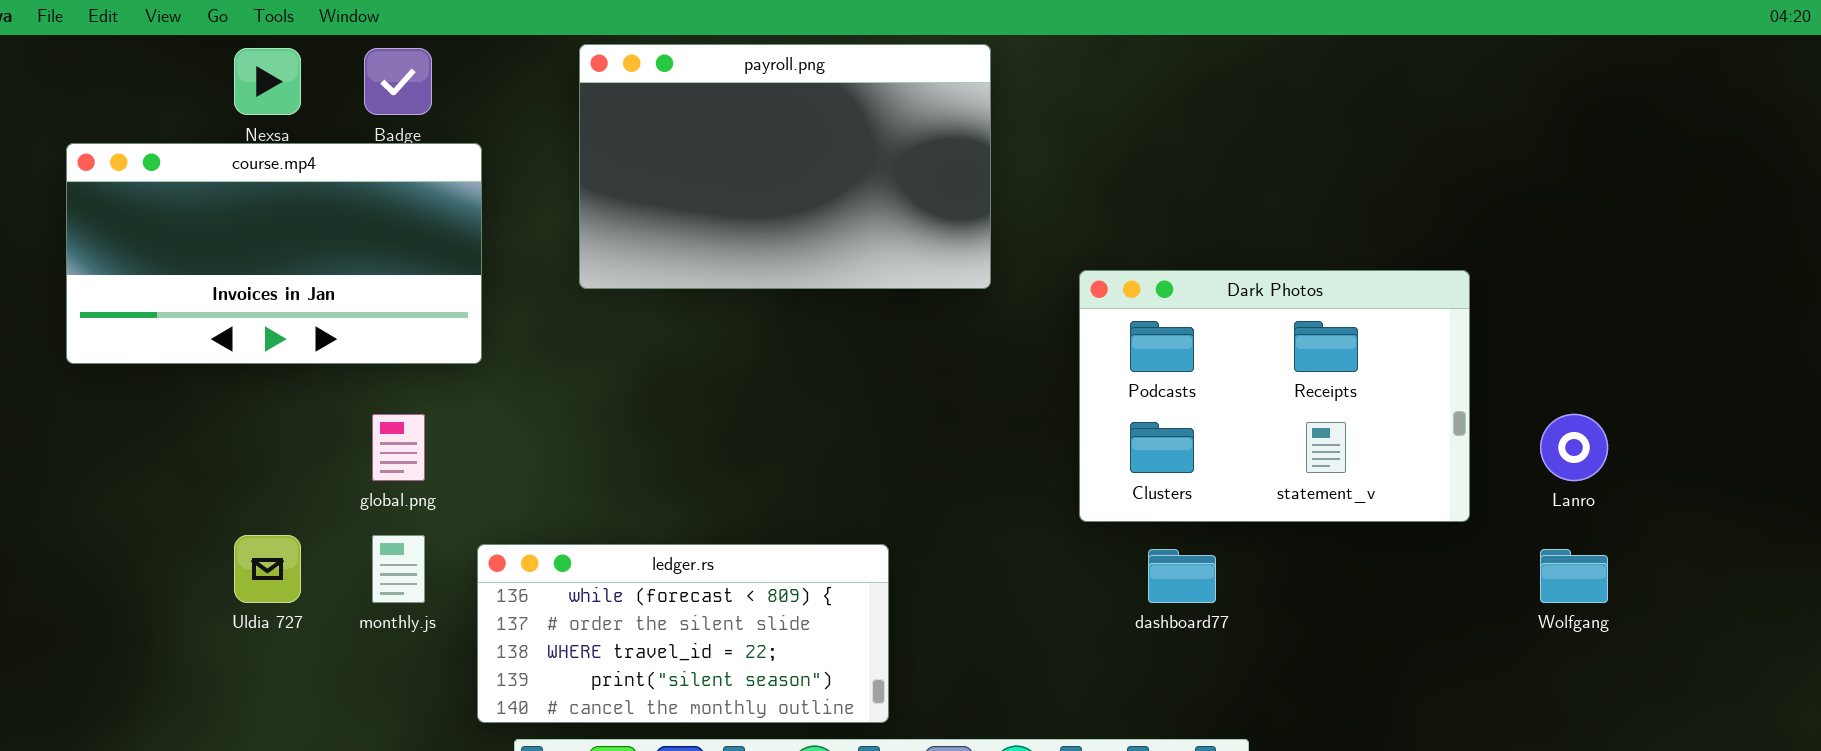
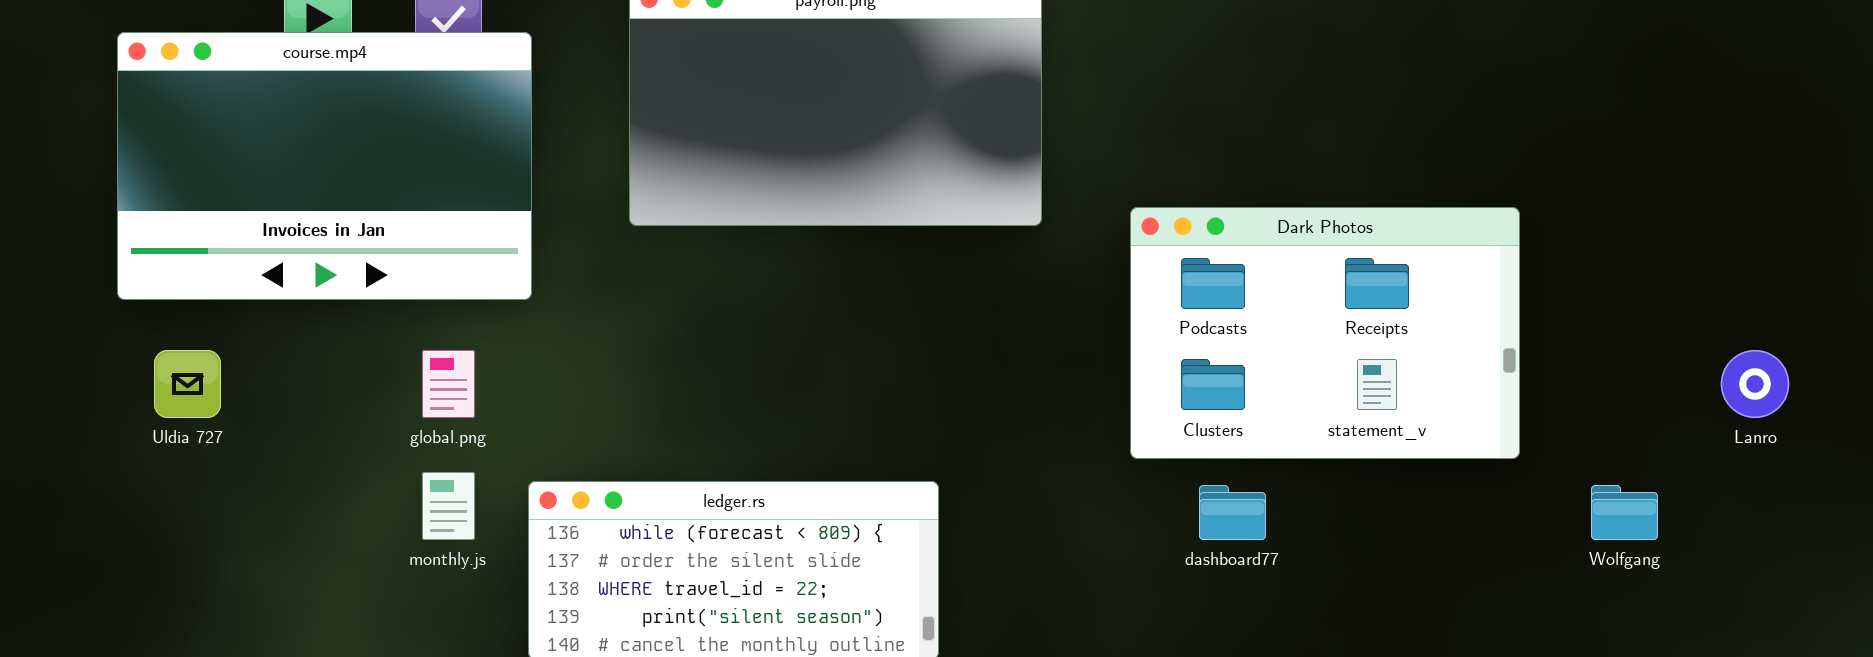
course.mp4: [66,143,482,364] -> [117,32,532,300], resized
Lanro: [1540,414,1608,481] -> [1721,350,1789,418], moved
Uldia 727: [234,535,301,603] -> [154,350,221,418], moved

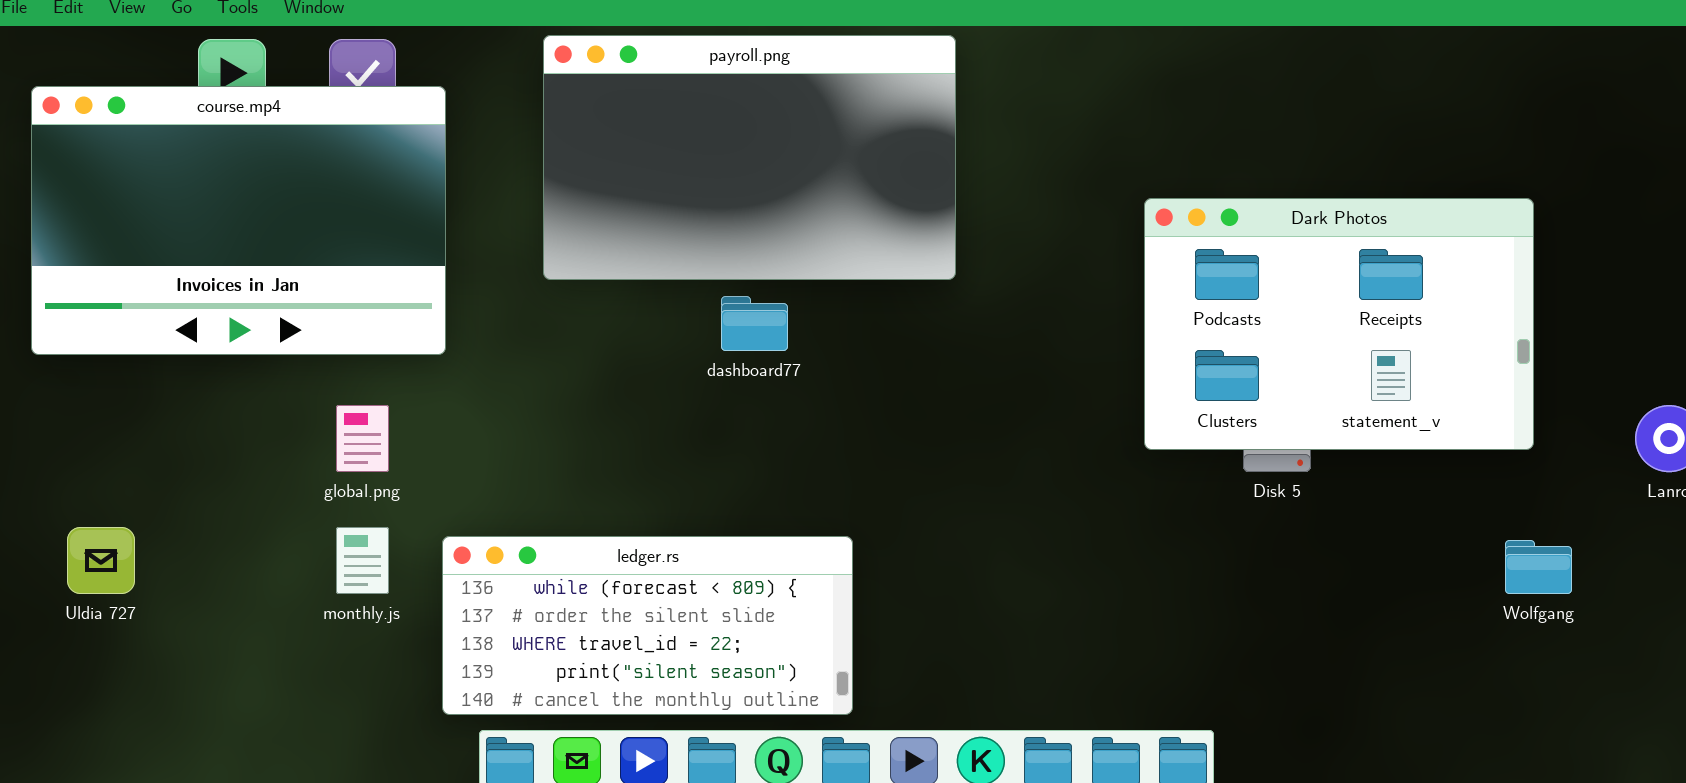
Dark Photos: [1130,207,1520,459] -> [1144,198,1534,450], moved
Uldia 727: [154,350,221,418] -> [67,527,135,594], moved
dashboard77: [1199,485,1266,540] -> [721,296,788,351], moved

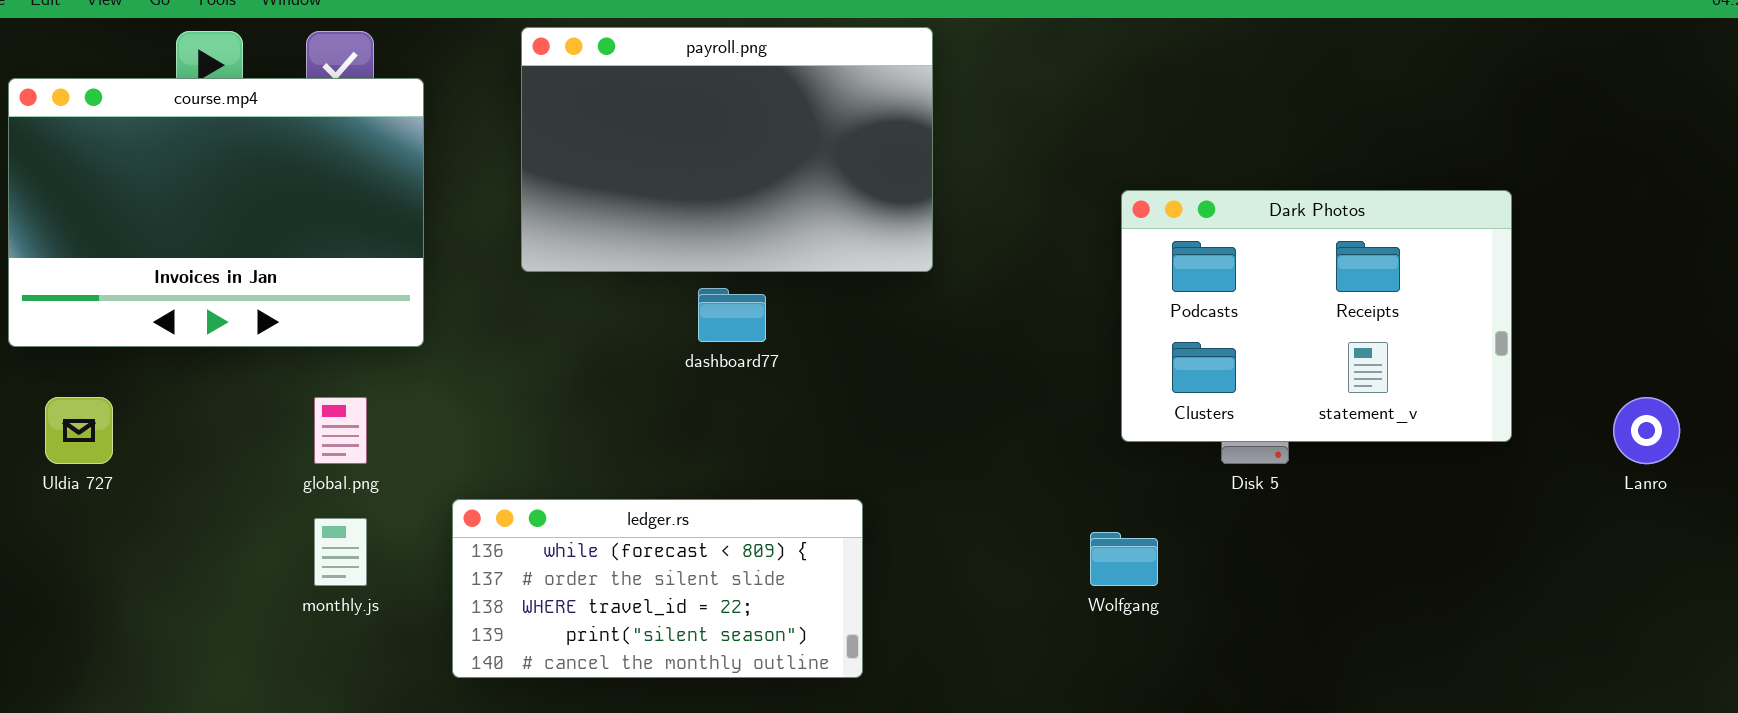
Uldia 727: [67,527,135,594] -> [45,397,113,464], moved
ledger.rs: [442,536,853,715] -> [452,499,863,678], moved
Wolfgang: [1505,540,1572,594] -> [1090,532,1158,586], moved

